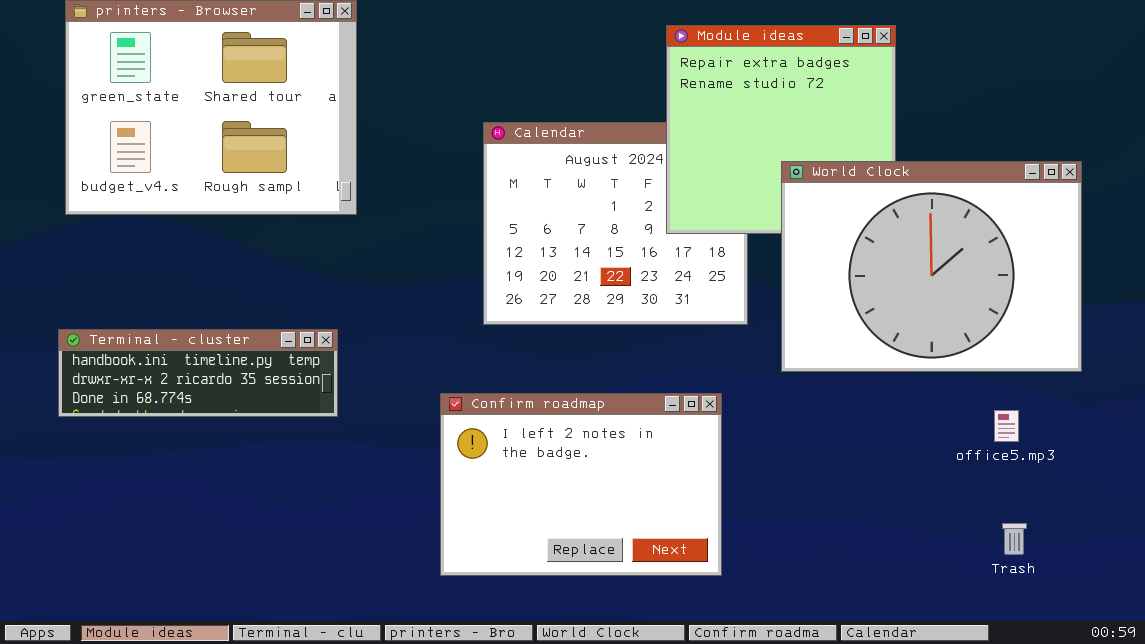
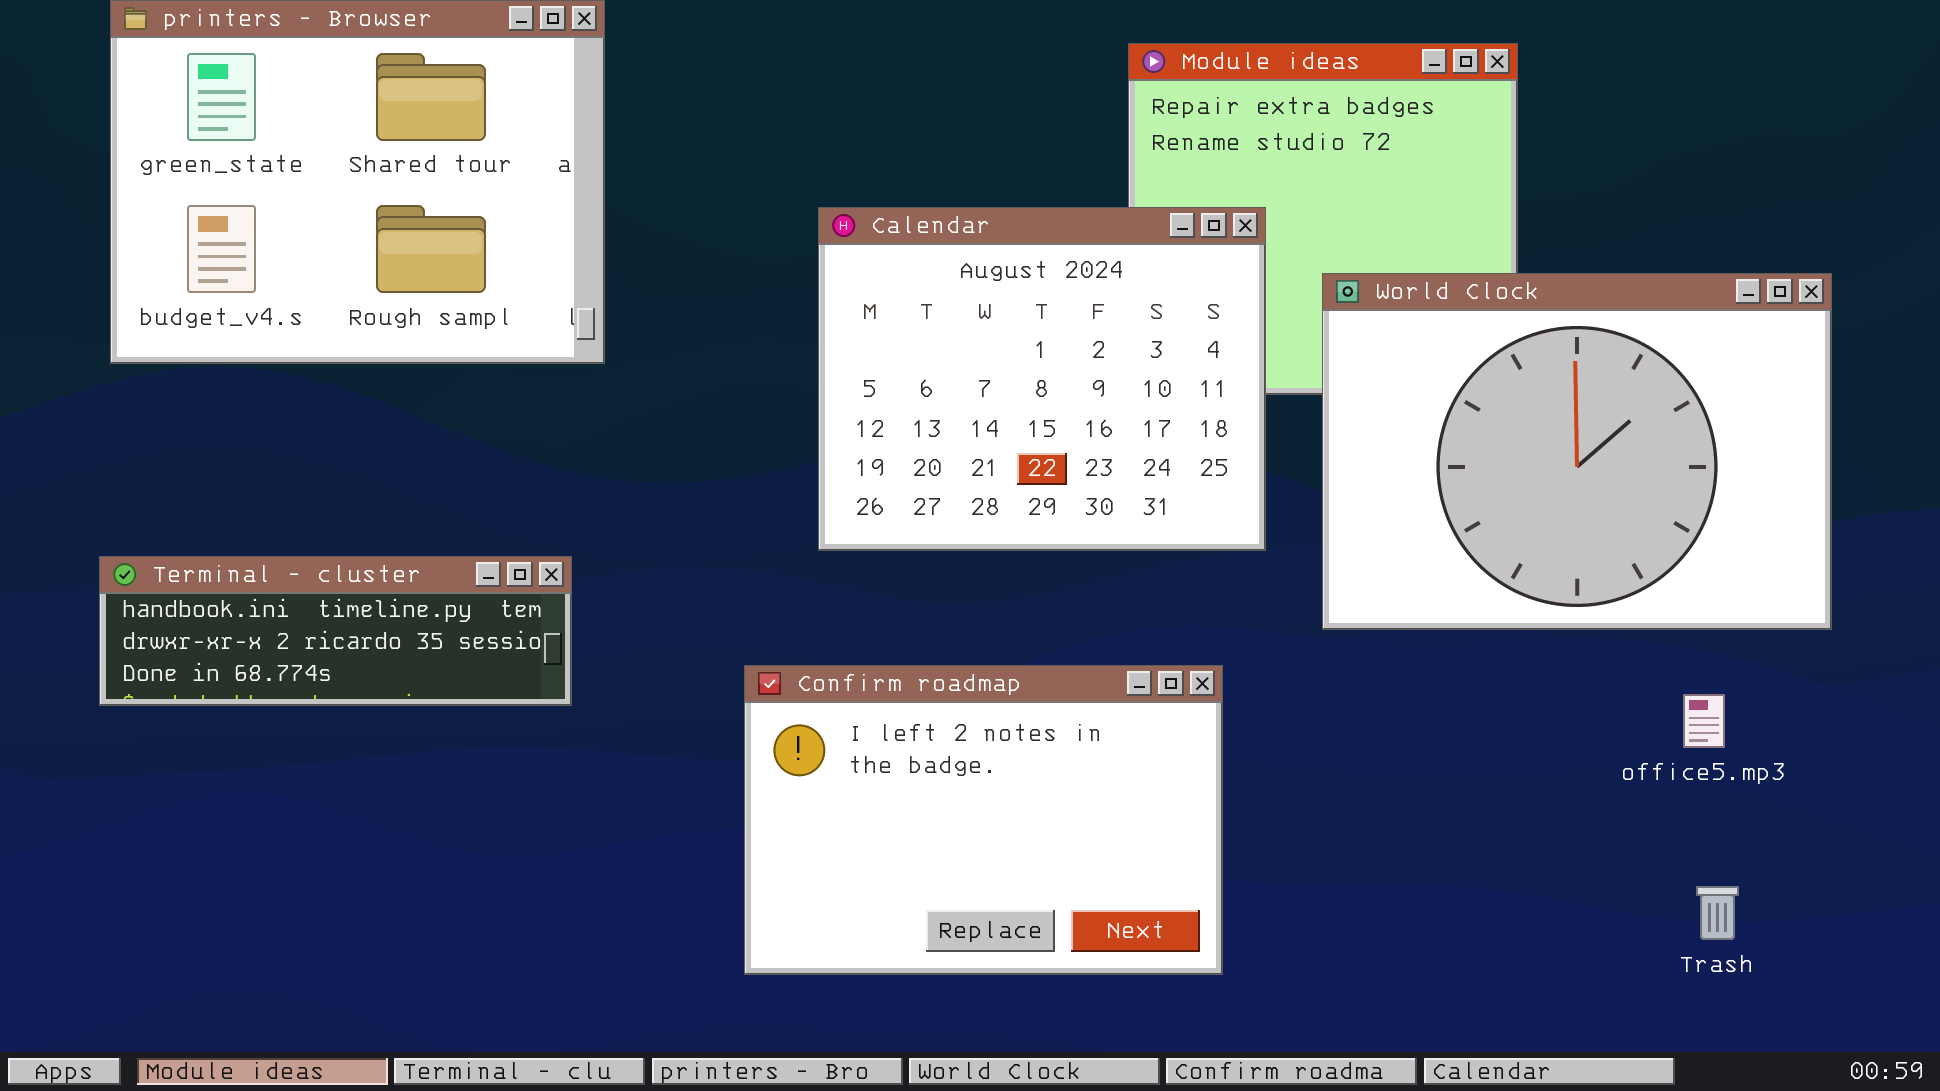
Calendar: [483,122,748,325] -> [818,207,1266,551], raised

